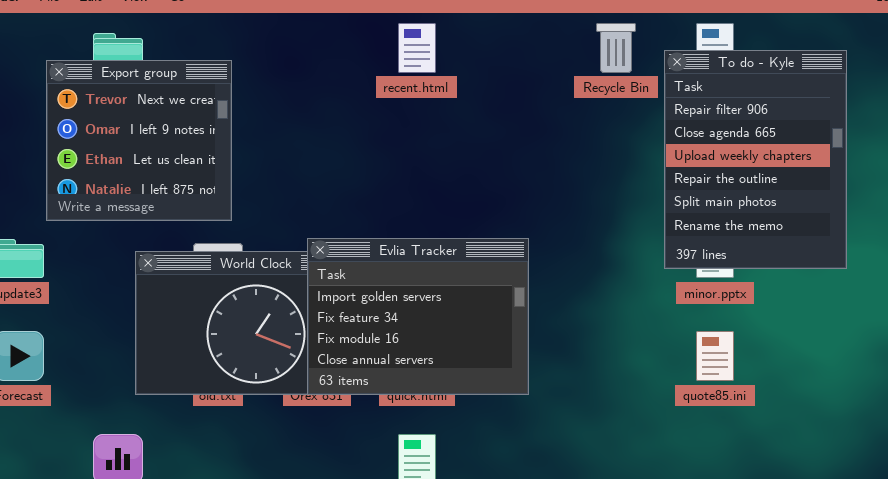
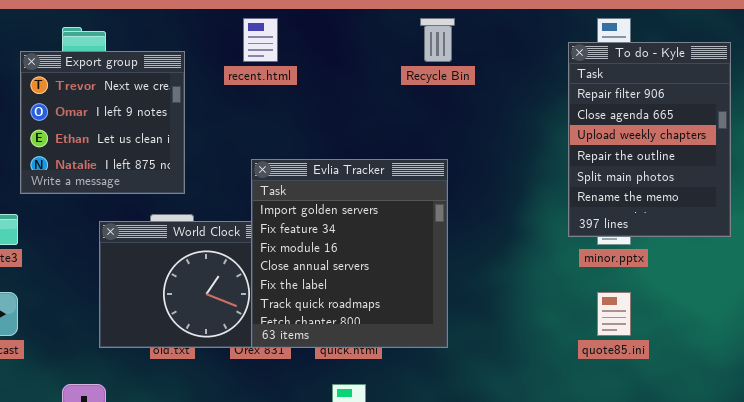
recent.html: [398,23,436,73] -> [243,18,278,62], moved
Recycle Bin: [596,23,636,73] -> [420,18,455,62], moved
Evlia Tracker: [307,238,529,395] -> [251,159,448,348], resized

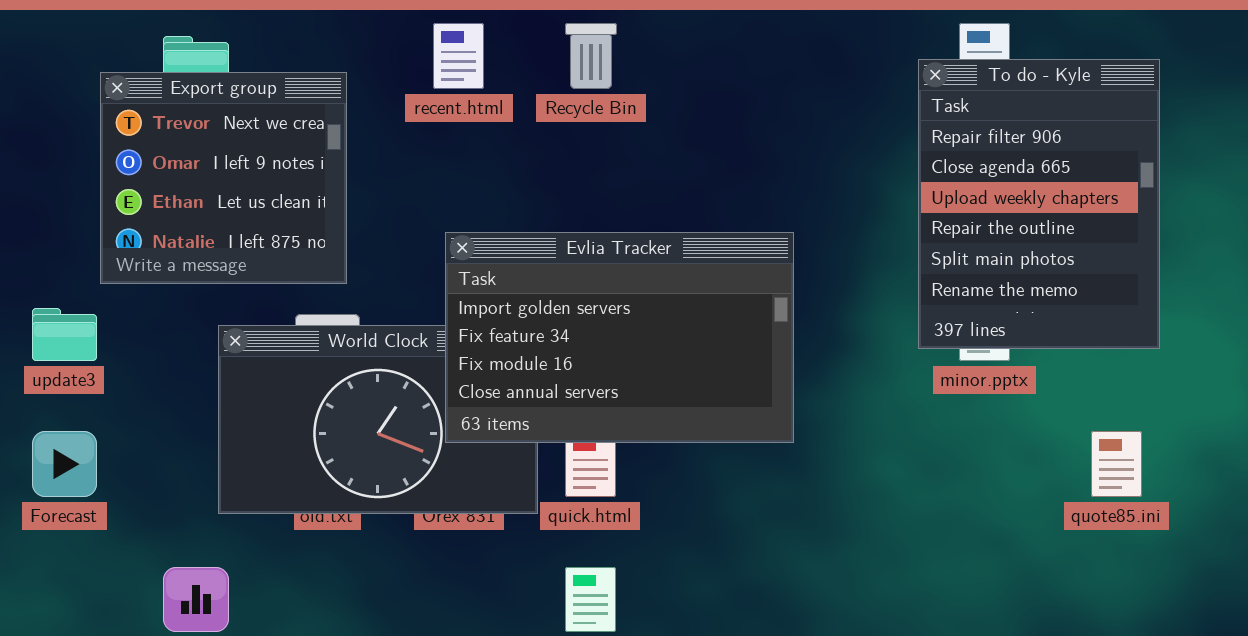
Recycle Bin: [420,18,455,62] -> [565,23,617,89], moved
Evlia Tracker: [251,159,448,348] -> [445,232,794,443], resized
quote85.ini: [597,292,631,336] -> [1091,431,1142,497], moved

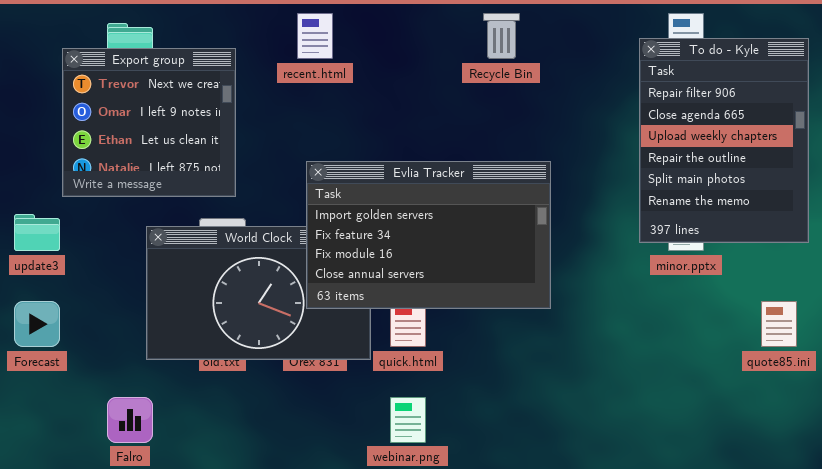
Recycle Bin: [565,23,617,89] -> [483,13,520,59], moved

